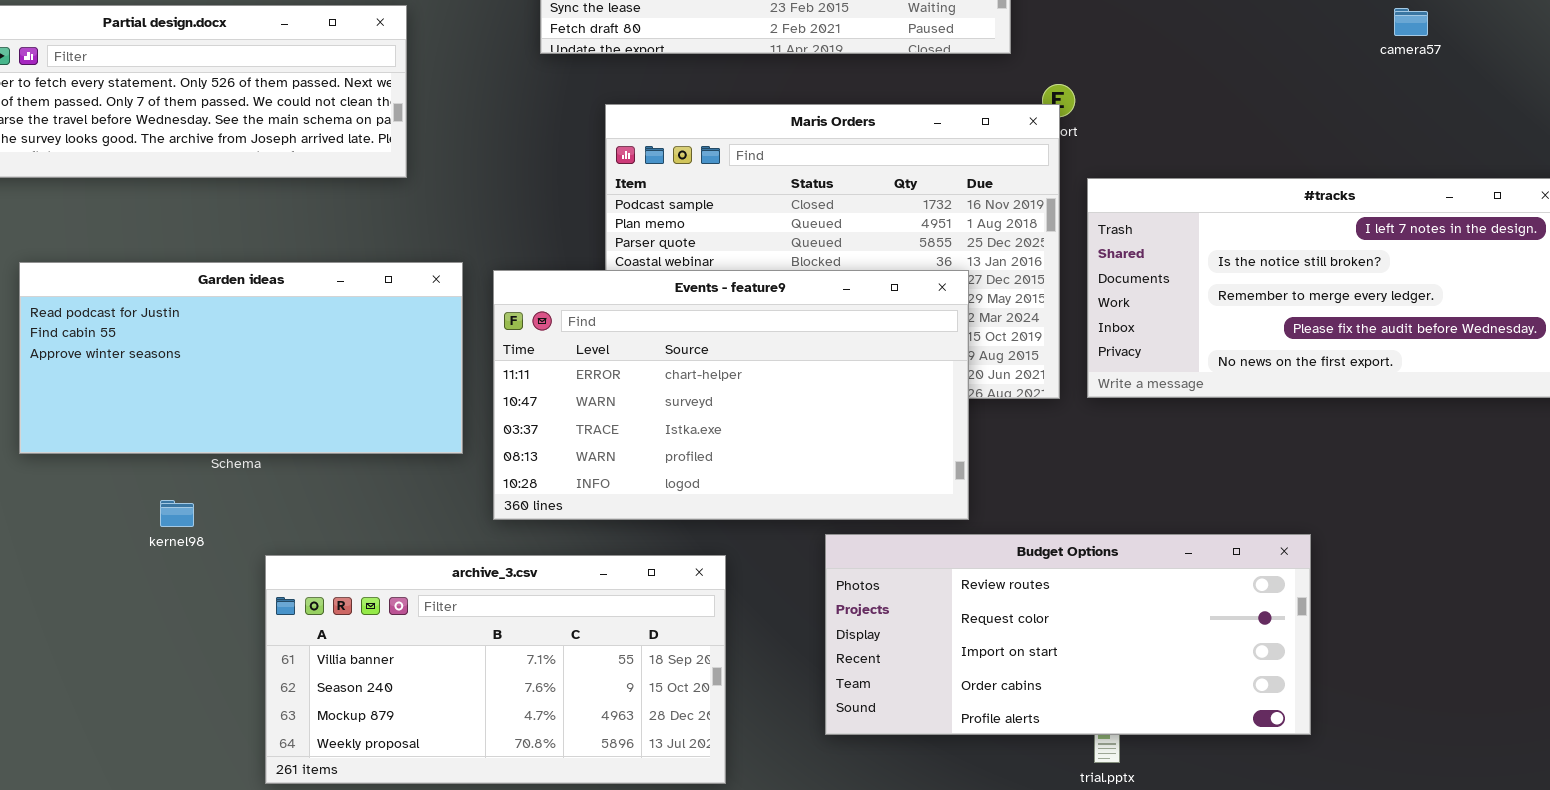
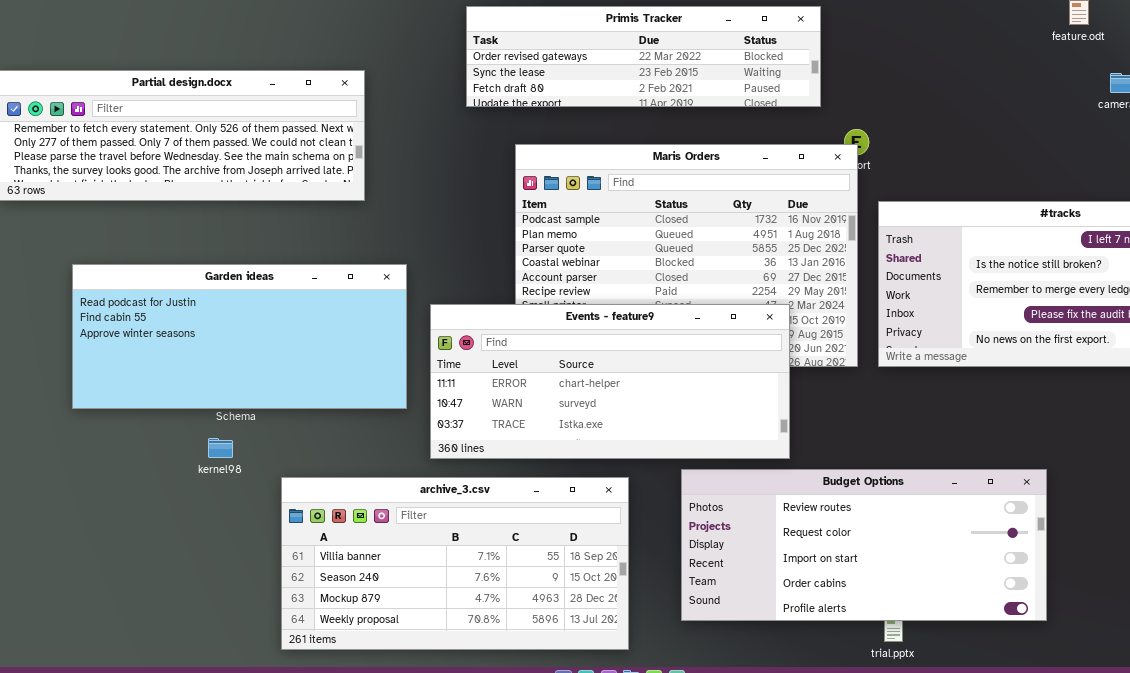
Events - feature9: [493,270,969,520] -> [430,304,790,459], resized
kernel98: [160,500,194,527] -> [208,438,233,458], moved
archive_3.csv: [265,555,726,784] -> [281,477,629,650], moved

